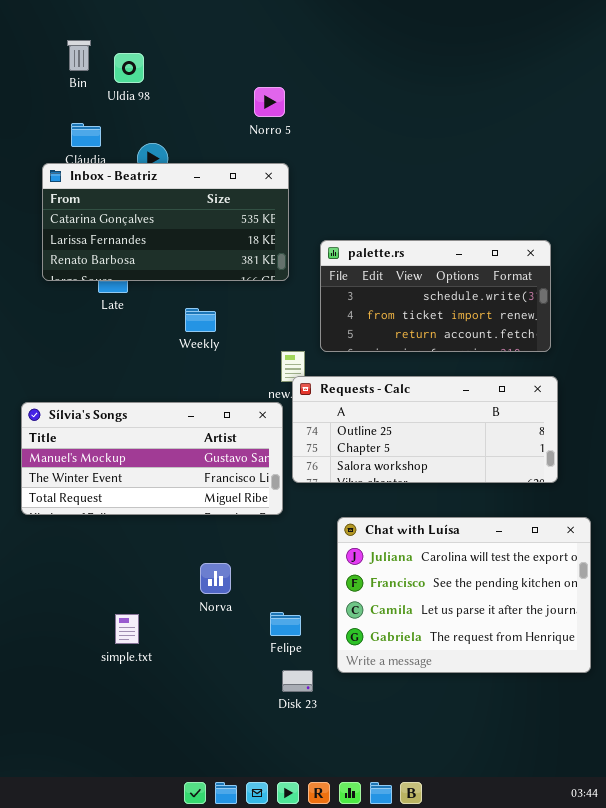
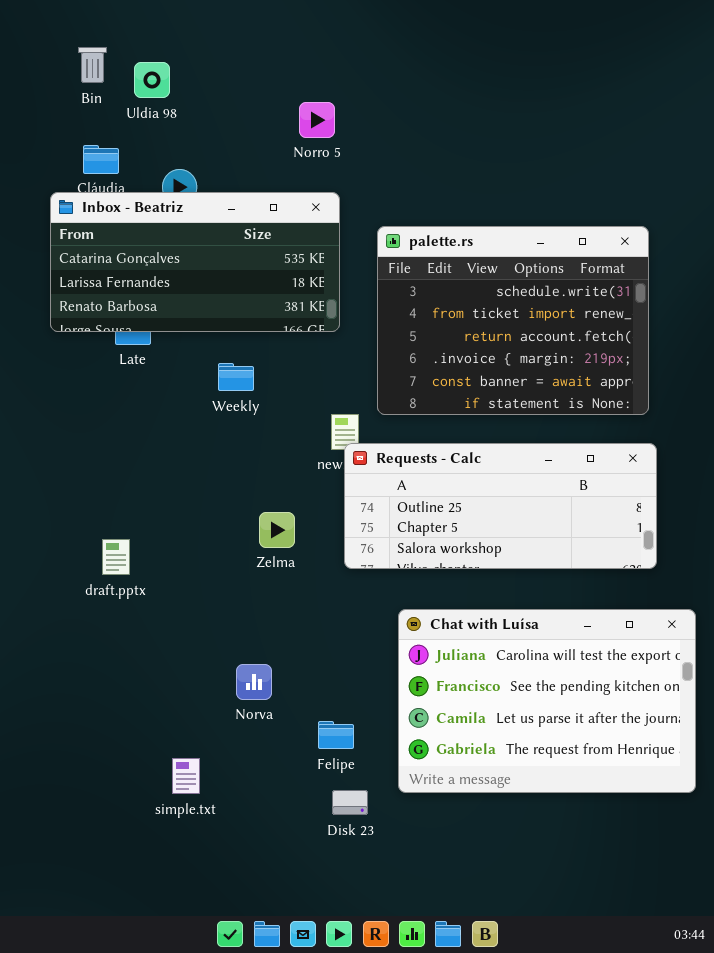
palette.rs: [320,240,551,352] -> [377,226,649,415], resized
Sílvia's Songs: [21,402,283,515] -> none, closed
simple.txt: [115,614,139,644] -> [172,758,200,794], moved

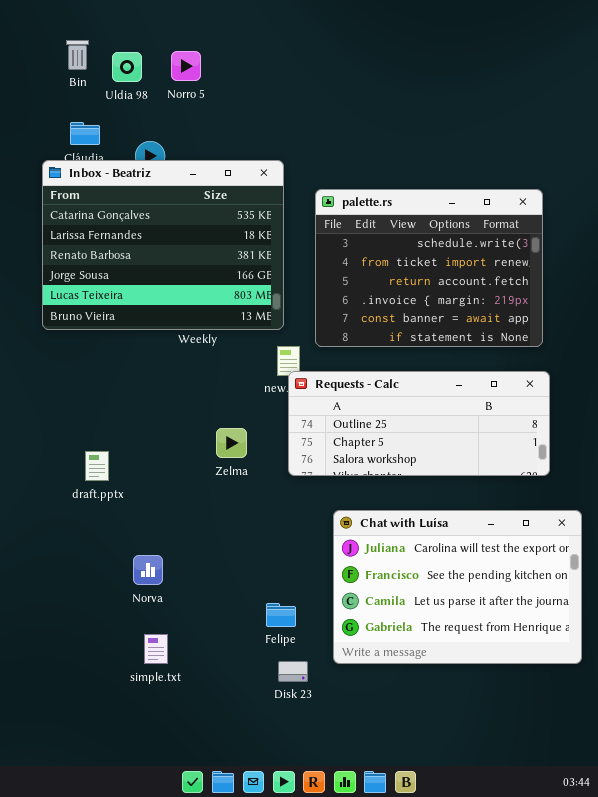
Norro 5: [299,102,335,138] -> [171,51,201,81], moved
Inbox - Beatriz: [50,192,340,332] -> [42,160,284,330], resized
Norva: [236,664,272,700] -> [133,555,163,585], moved

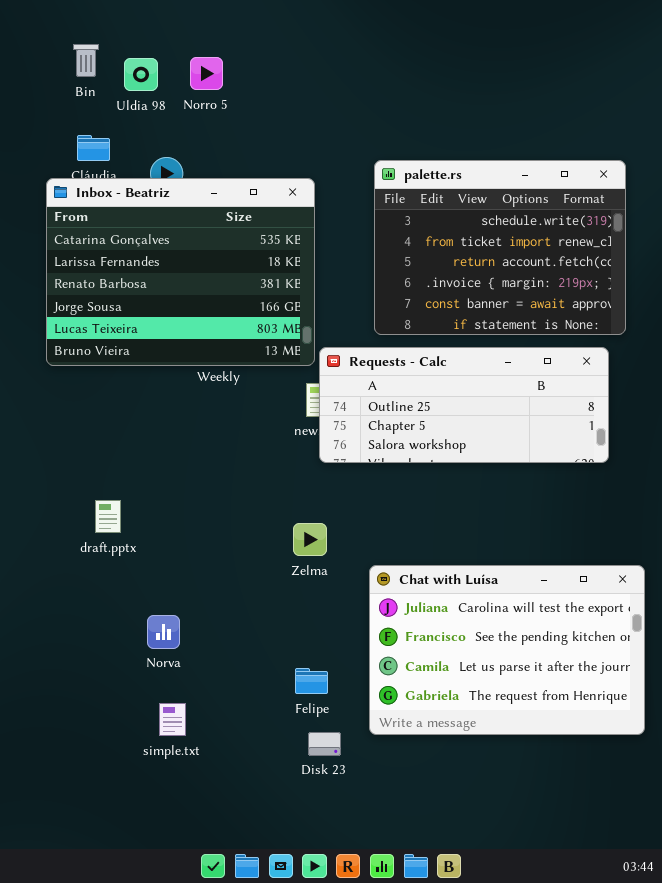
palette.rs: [315,189,543,347] -> [374,160,626,335], moved
Requests - Calc: [288,371,550,476] -> [319,347,609,463], moved
Zelma: [216,428,247,458] -> [293,523,327,556], moved

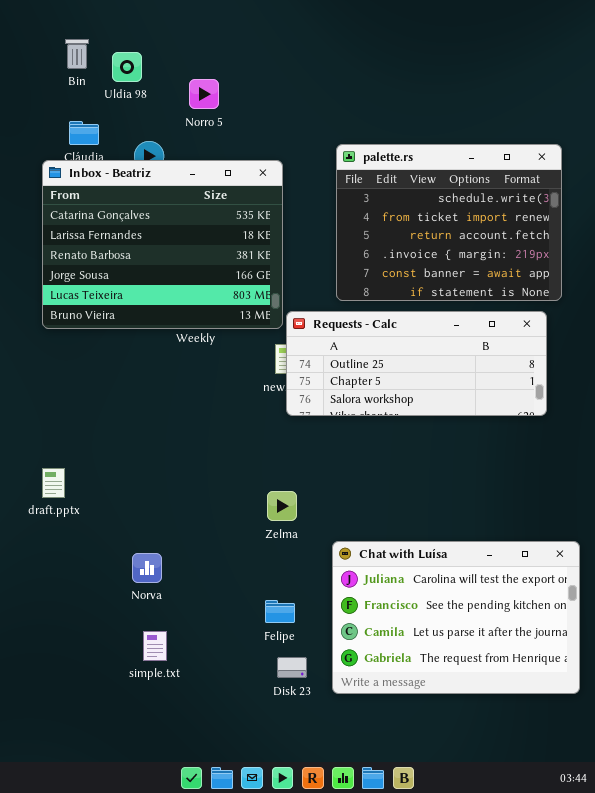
Norro 5: [190,57,223,90] -> [189,79,219,109], moved
draft.pptx: [95,500,121,533] -> [42,468,65,498], moved
Zelma: [293,523,327,556] -> [267,491,297,521], moved
Chat with Luísa: [369,565,645,735] -> [332,541,580,694], moved

